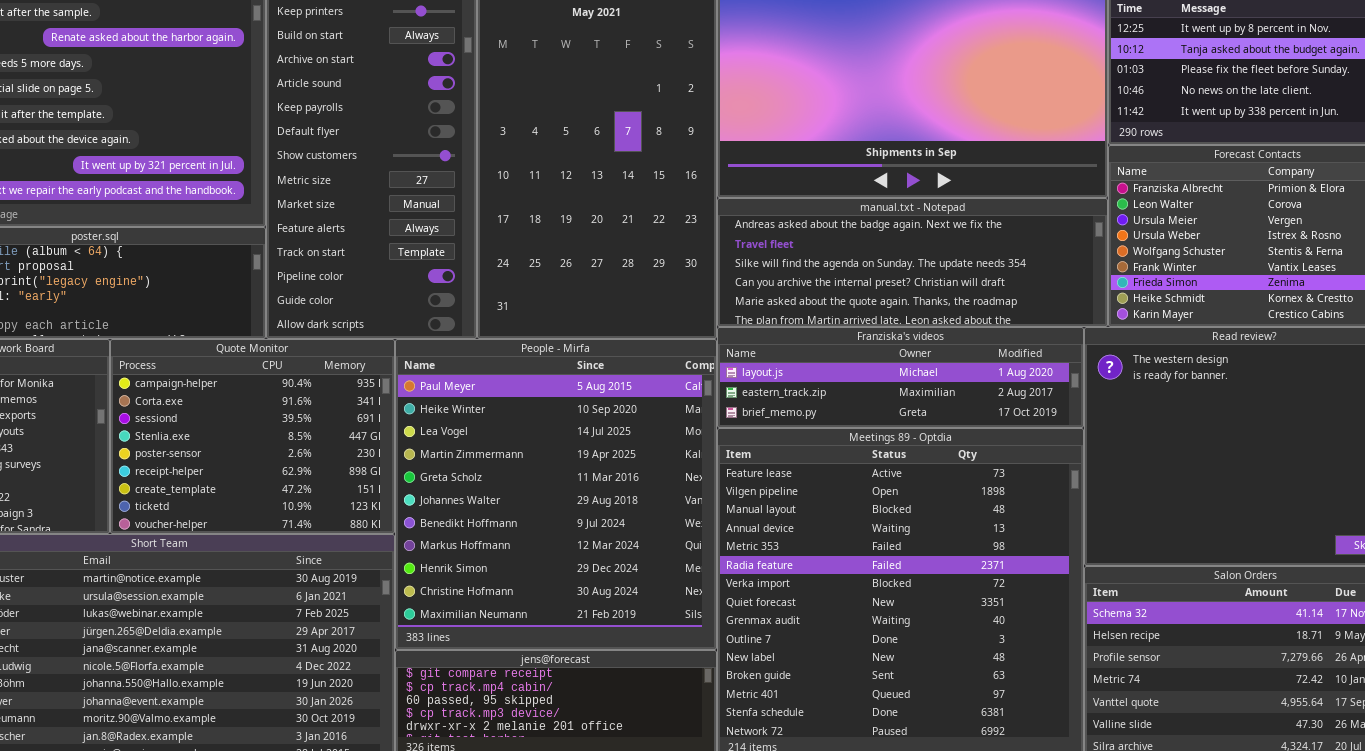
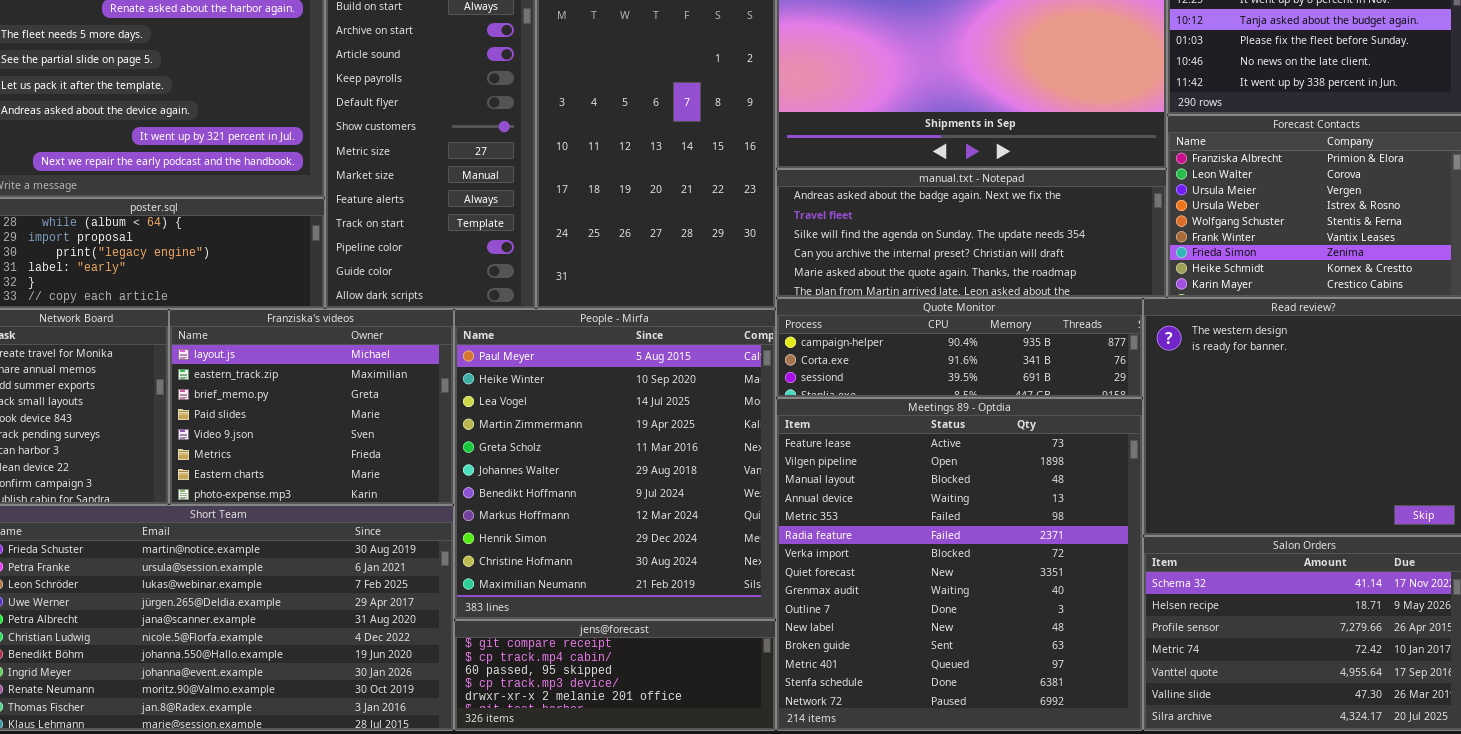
Franziska's videos: [717,327,1084,428] -> [169,309,454,505], moved, resized
Quote Monitor: [110,339,395,534] -> [776,298,1143,398], moved, resized

